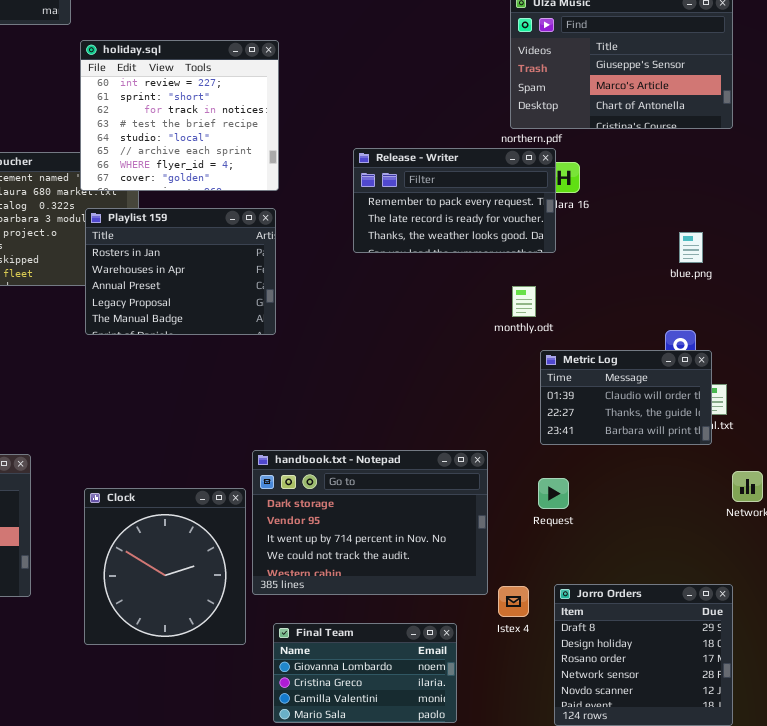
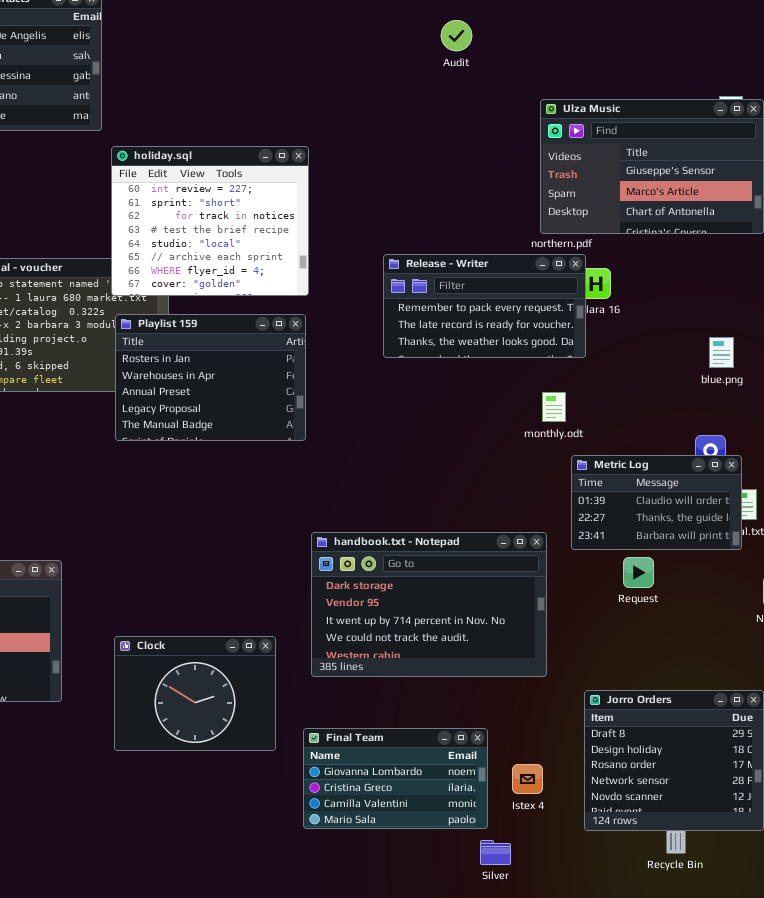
handbook.txt - Notepad: [252,450,488,595] -> [311,532,547,677], moved
Request: [538,478,569,509] -> [623,557,654,588], moved
Clock: [84,488,246,645] -> [114,636,276,751], resized
Istex 4: [498,586,529,617] -> [512,764,543,794], moved

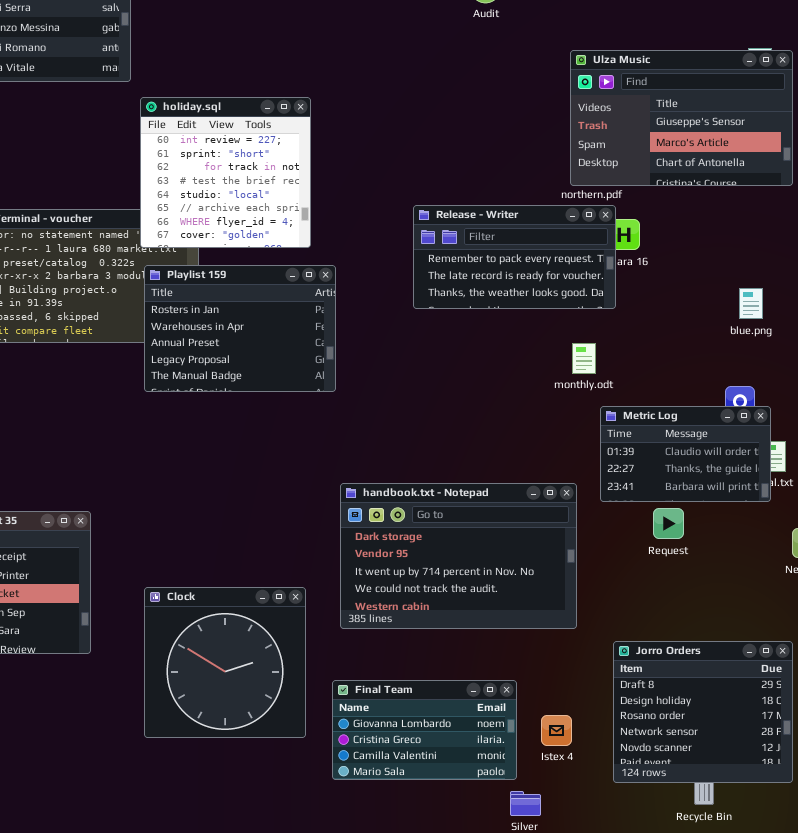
holiday.sql: [111,146,309,296] -> [140,97,311,248], resized
Clock: [114,636,276,751] -> [144,587,306,738], resized

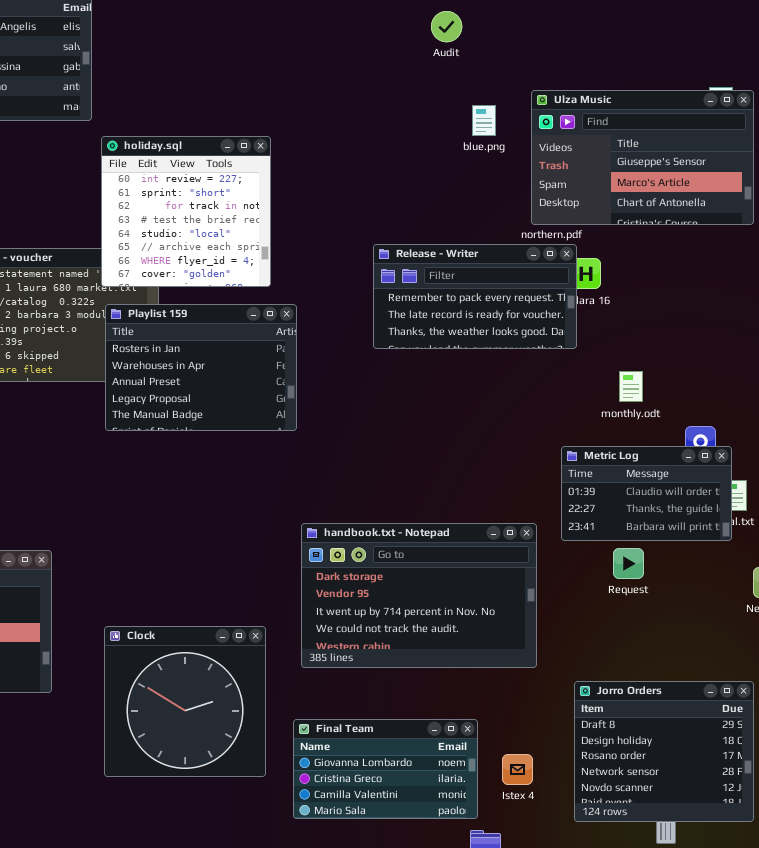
blue.png: [739,288,763,319] -> [472,105,496,136], moved
monthly.odt: [572,343,596,374] -> [619,371,643,402], moved

